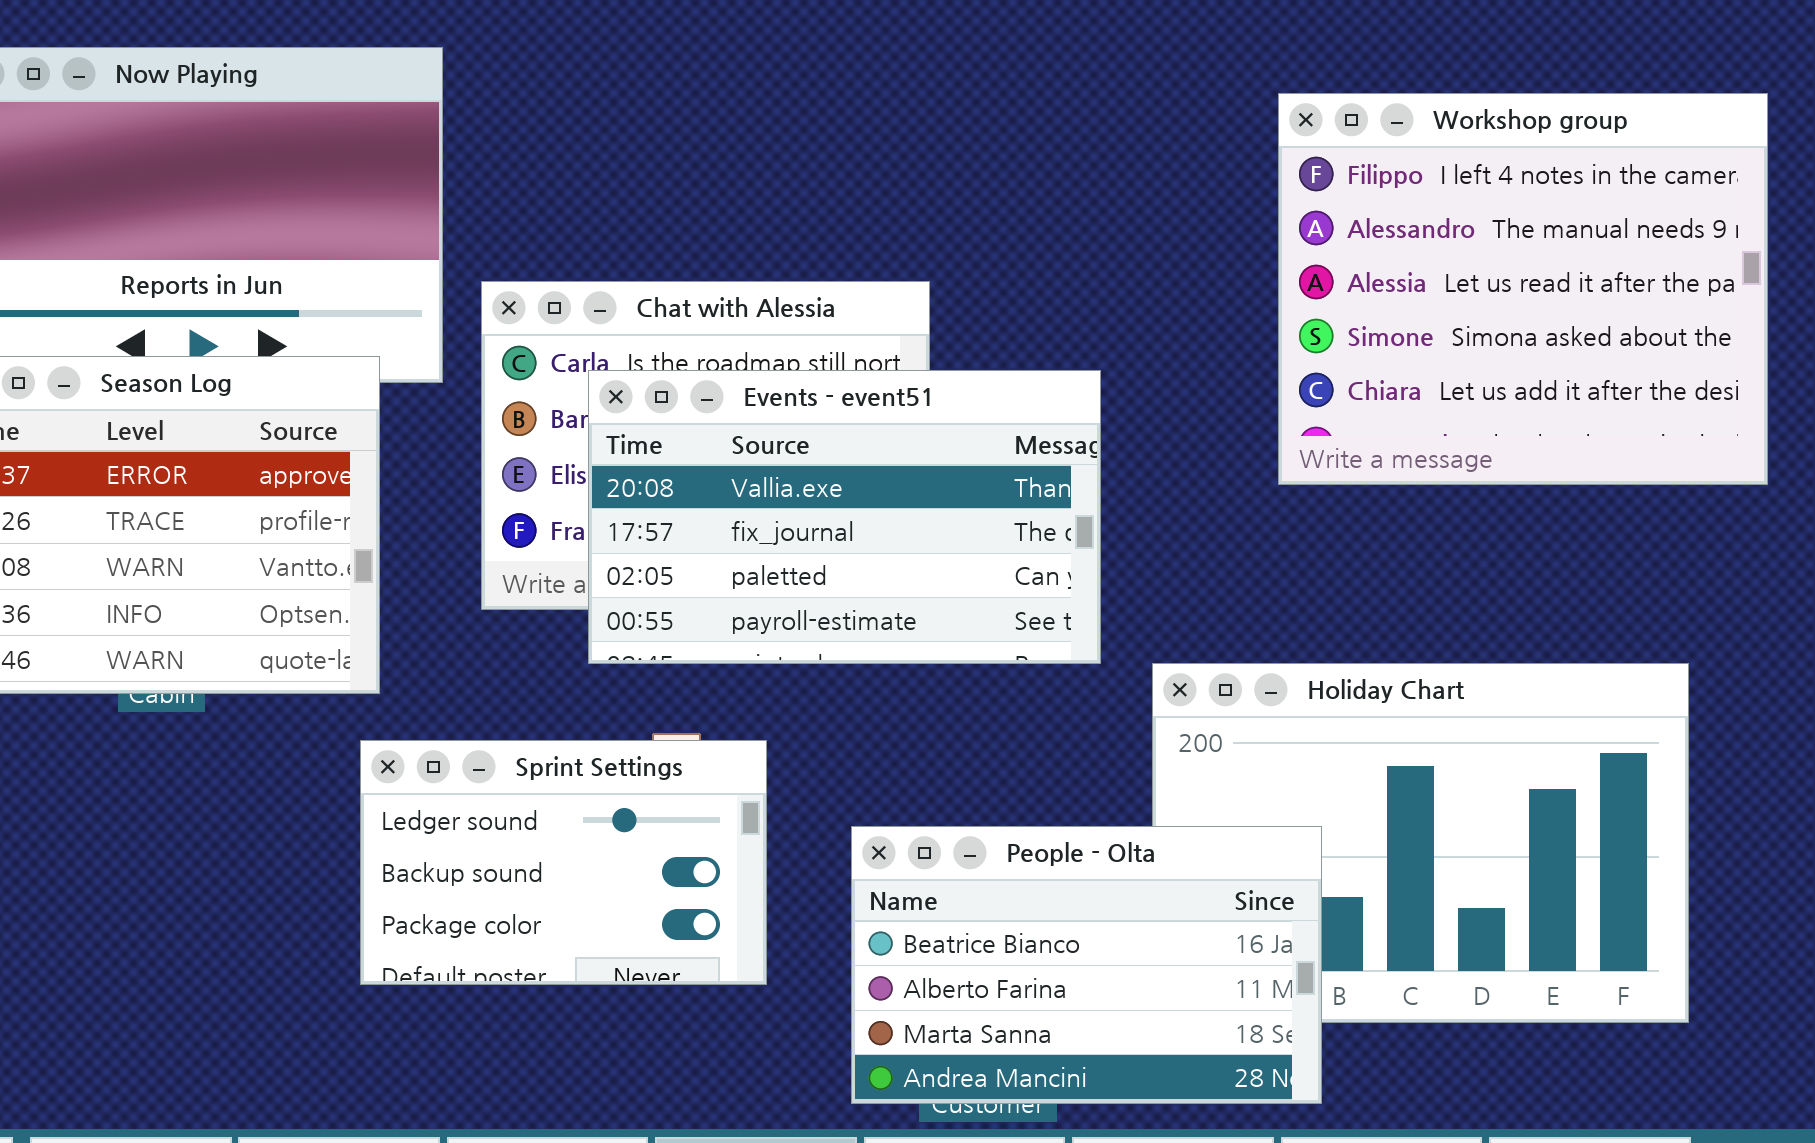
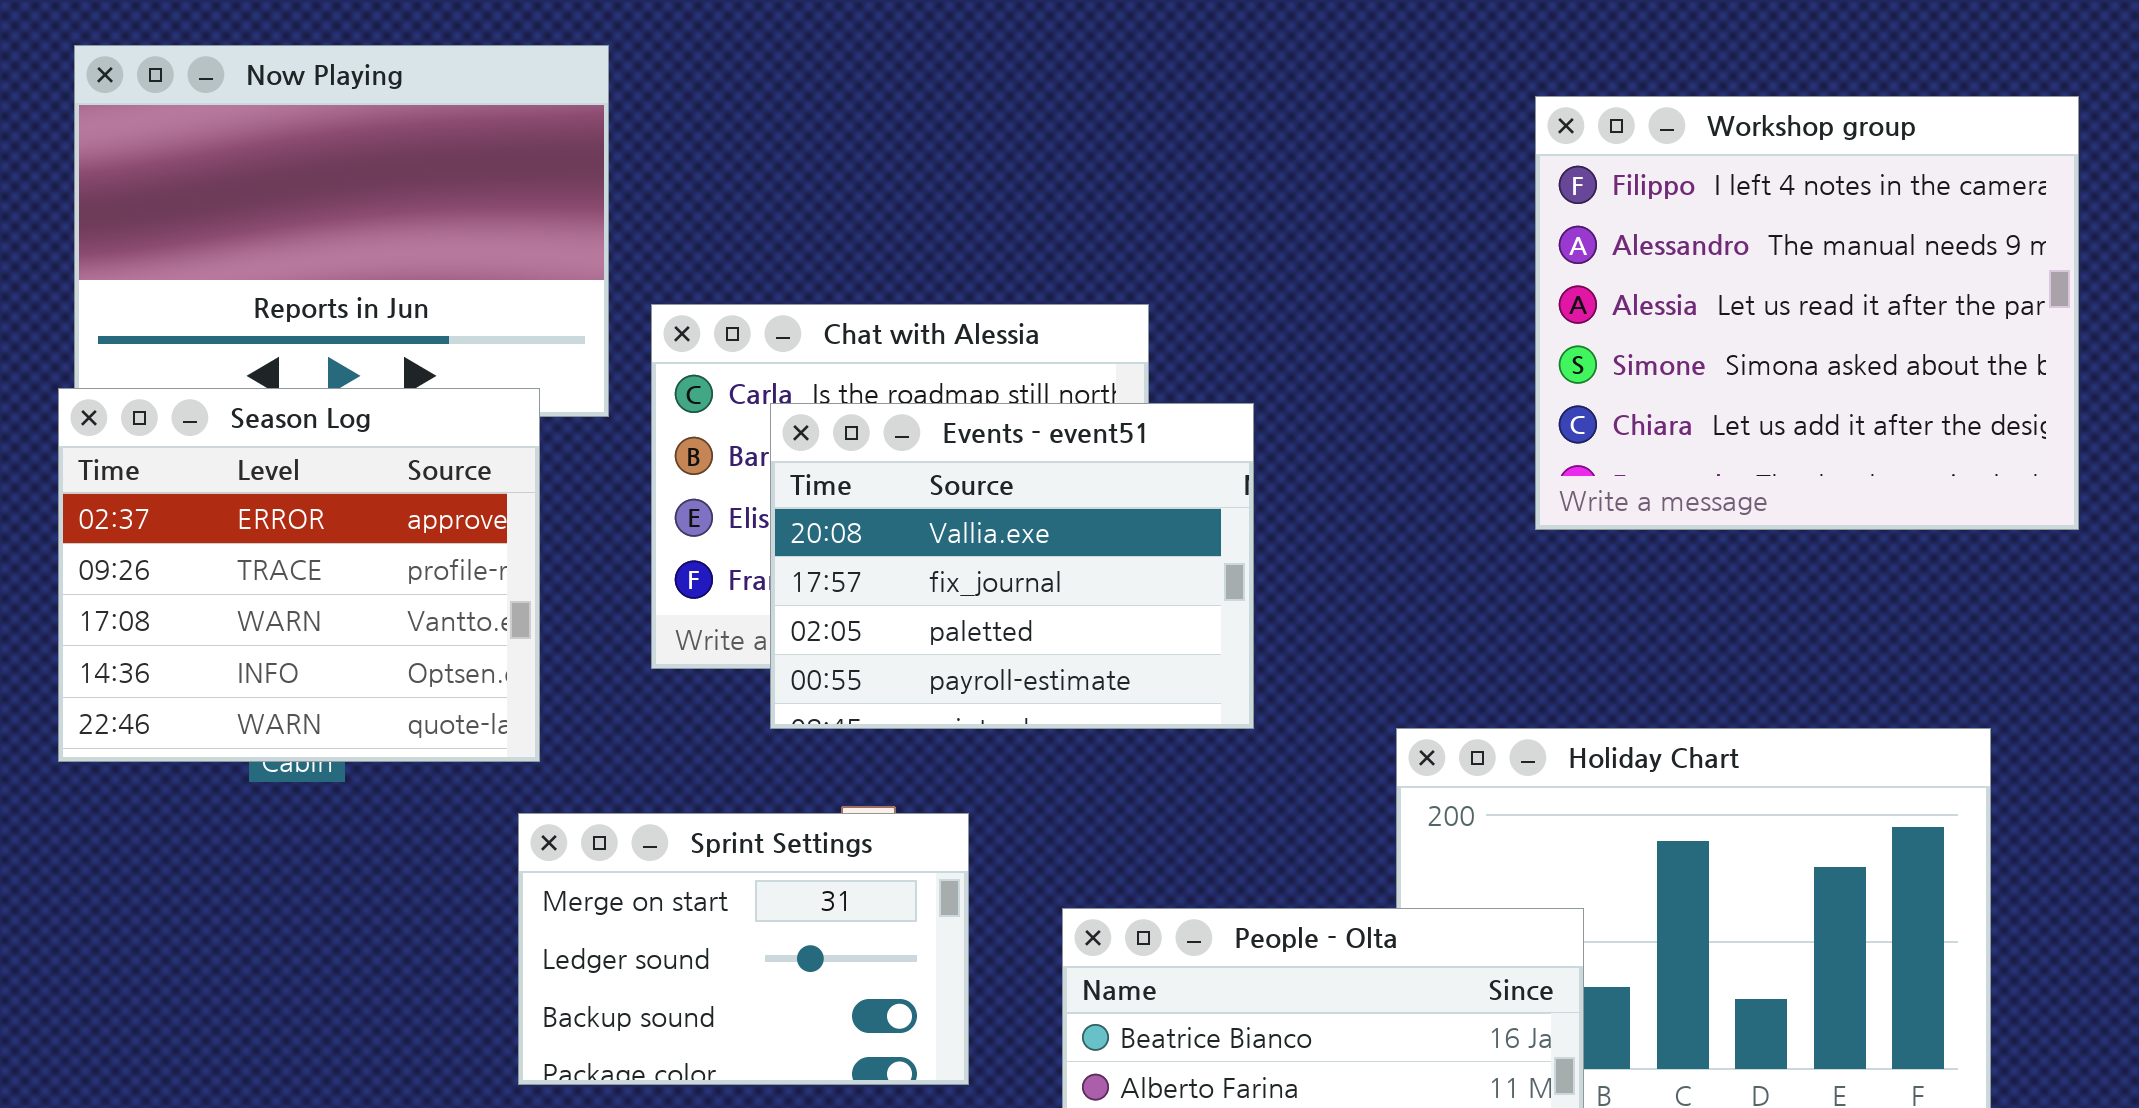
Events - event51: [588,370,1101,664] -> [770,403,1254,729], resized
Sprint Settings: [360,740,767,985] -> [518,813,969,1085], scrolled up 1 row

